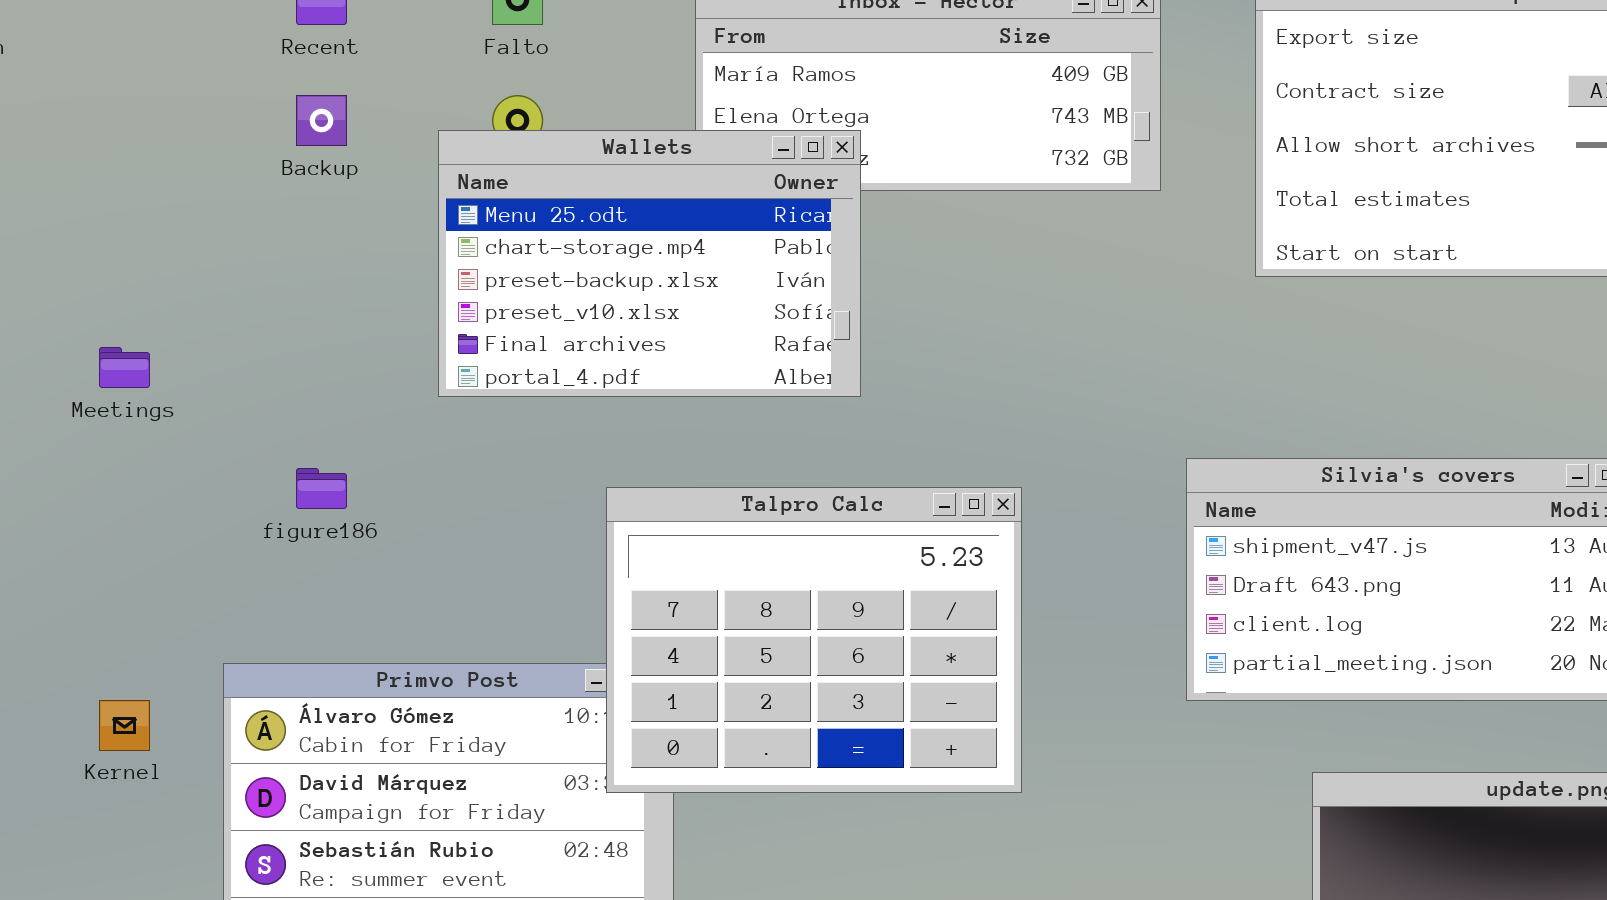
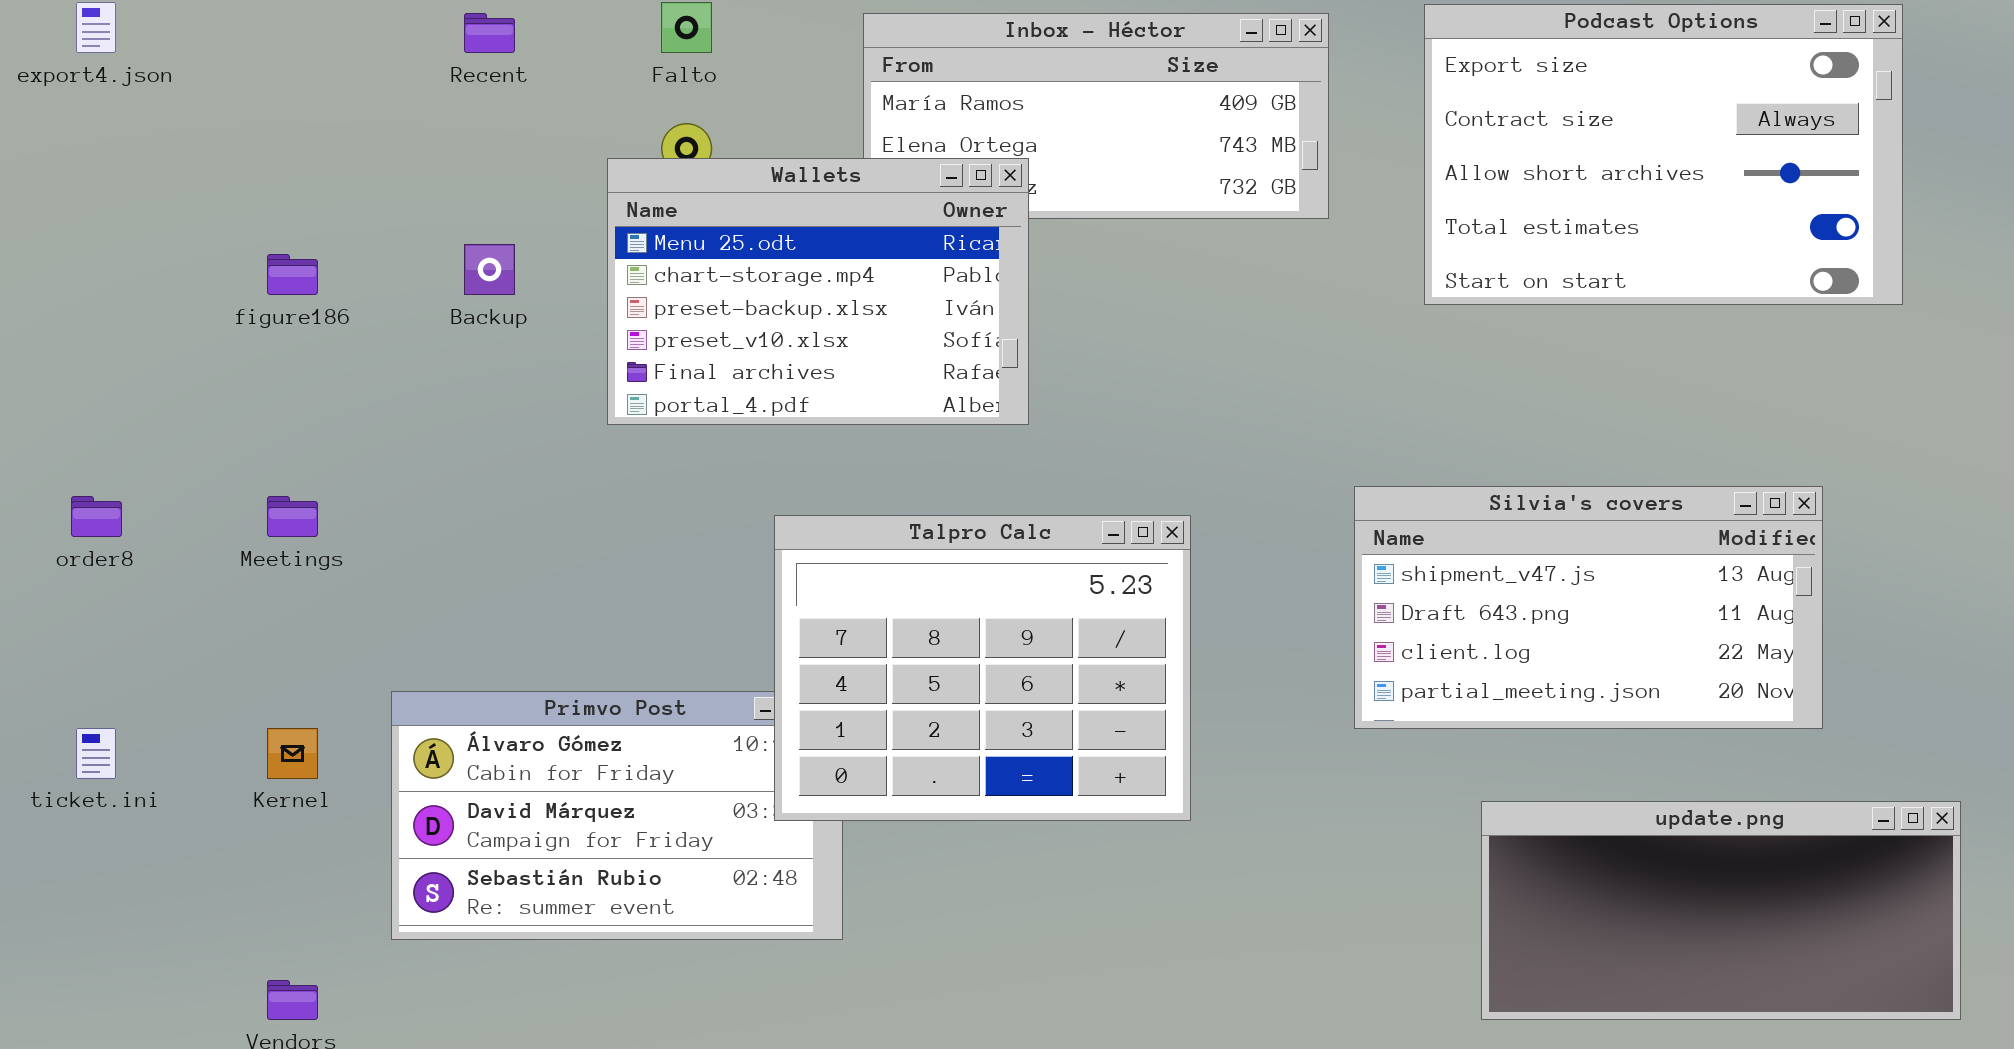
Backup: [296,95,347,146] -> [464,244,515,295], moved
Meetings: [99,347,150,388] -> [267,496,318,537], moved
figure186: [296,468,347,509] -> [267,254,318,295], moved

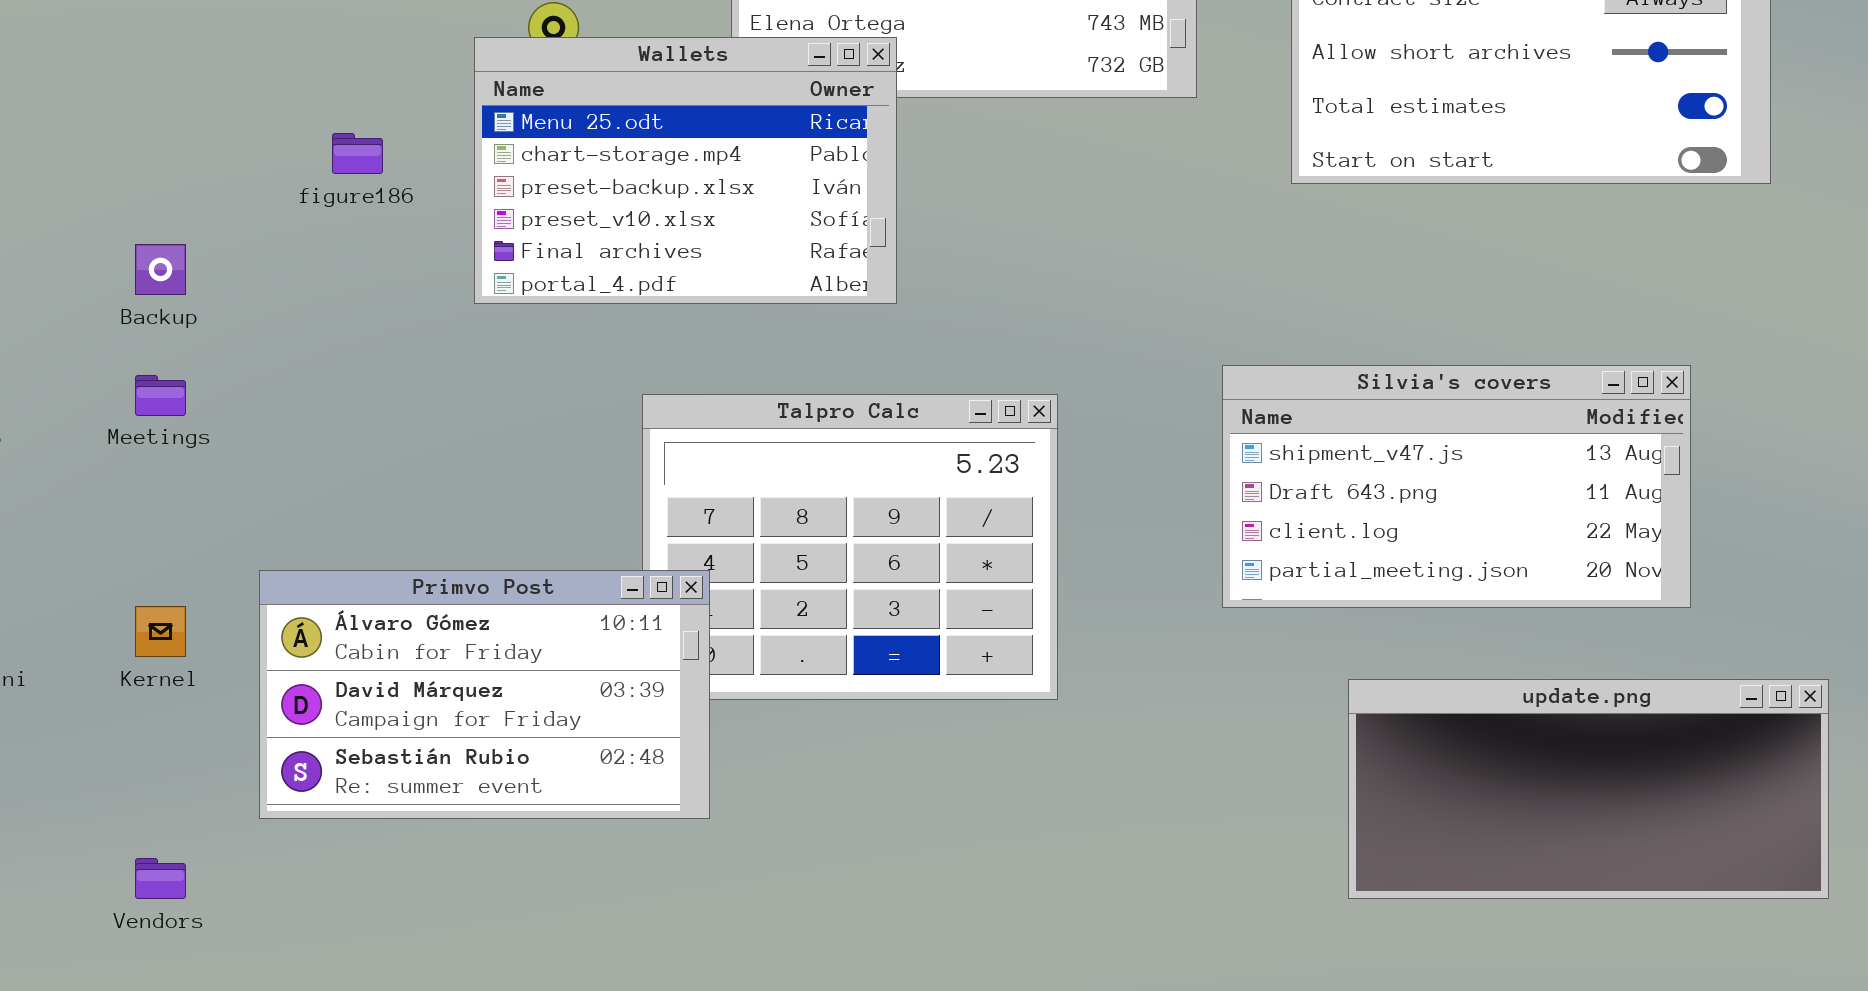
Backup: [464,244,515,295] -> [135,244,186,295], moved
figure186: [267,254,318,295] -> [332,133,383,174], moved
Primvo Post: [391,691,843,940] -> [259,570,710,819], raised

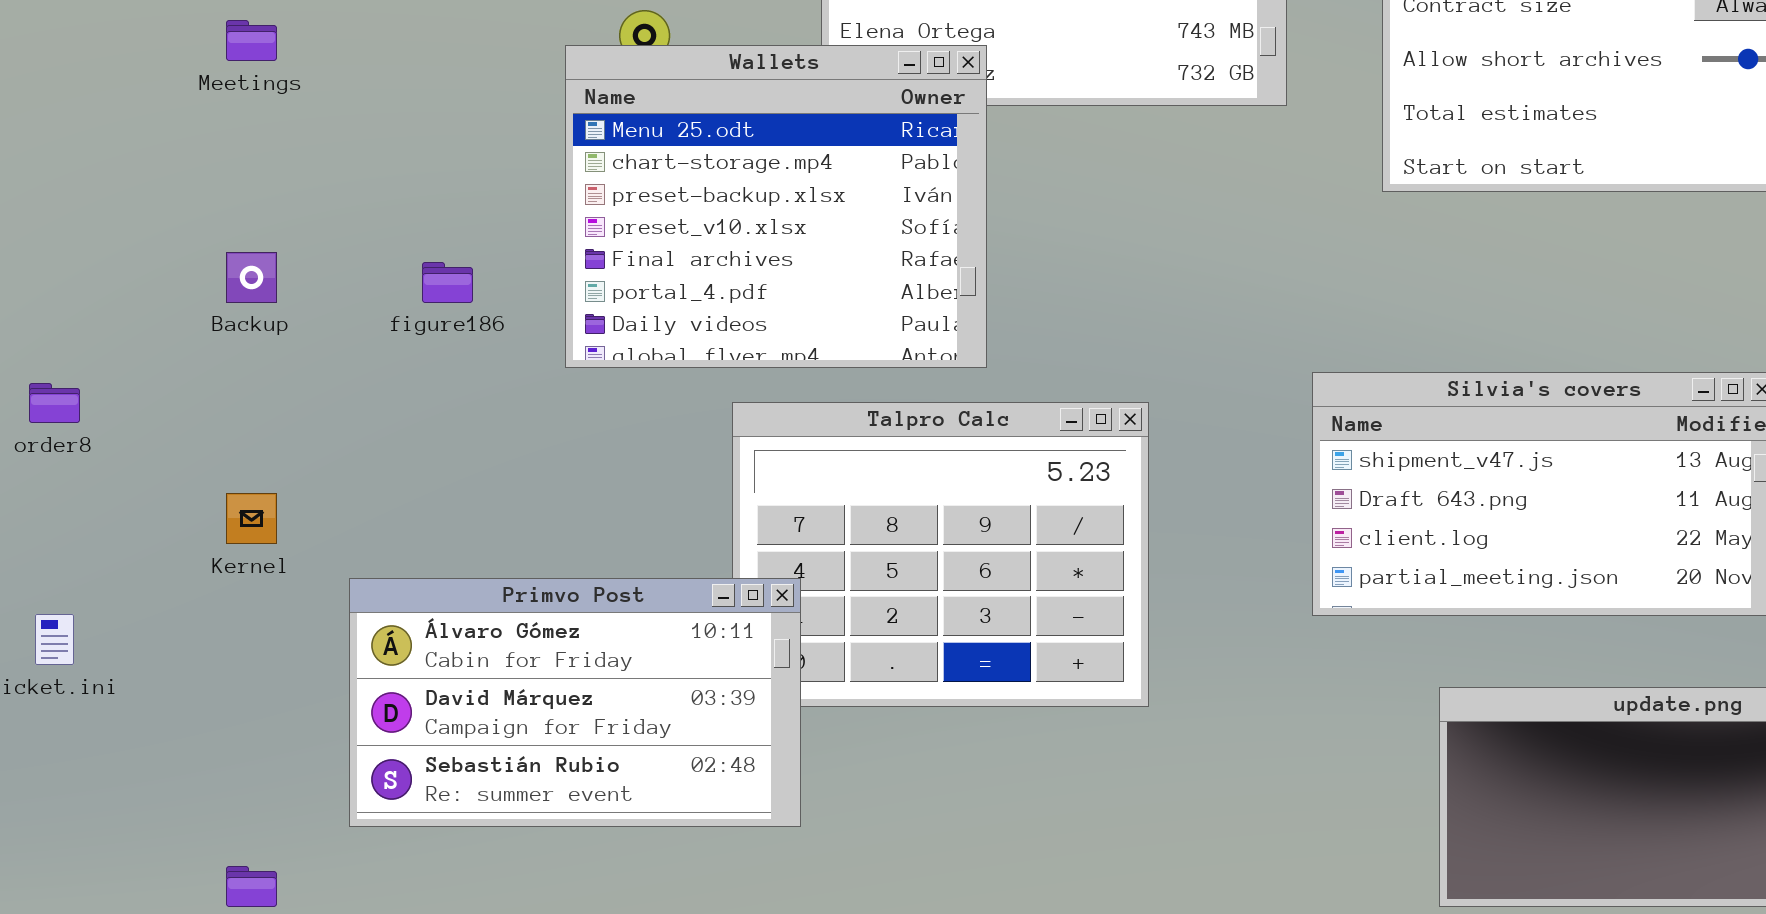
Wallets: [474,37,897,304] -> [565,45,987,368], resized
figure186: [332,133,383,174] -> [422,262,473,303], moved
Meetings: [135,375,186,416] -> [226,20,277,61], moved
Kernel: [135,606,186,657] -> [226,493,277,544], moved

